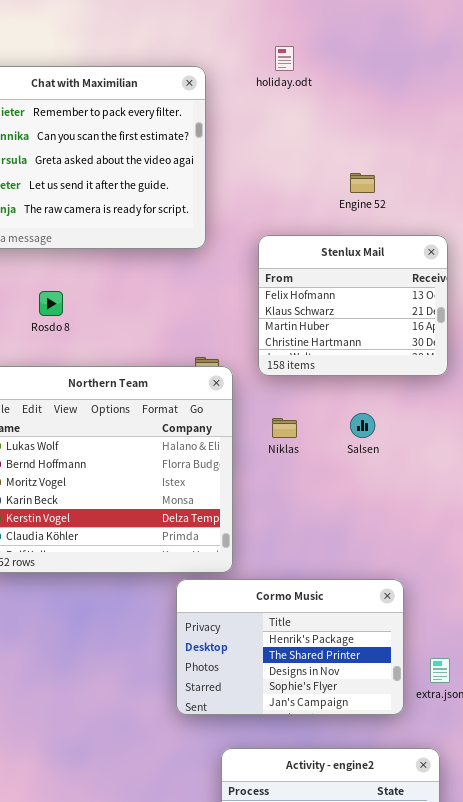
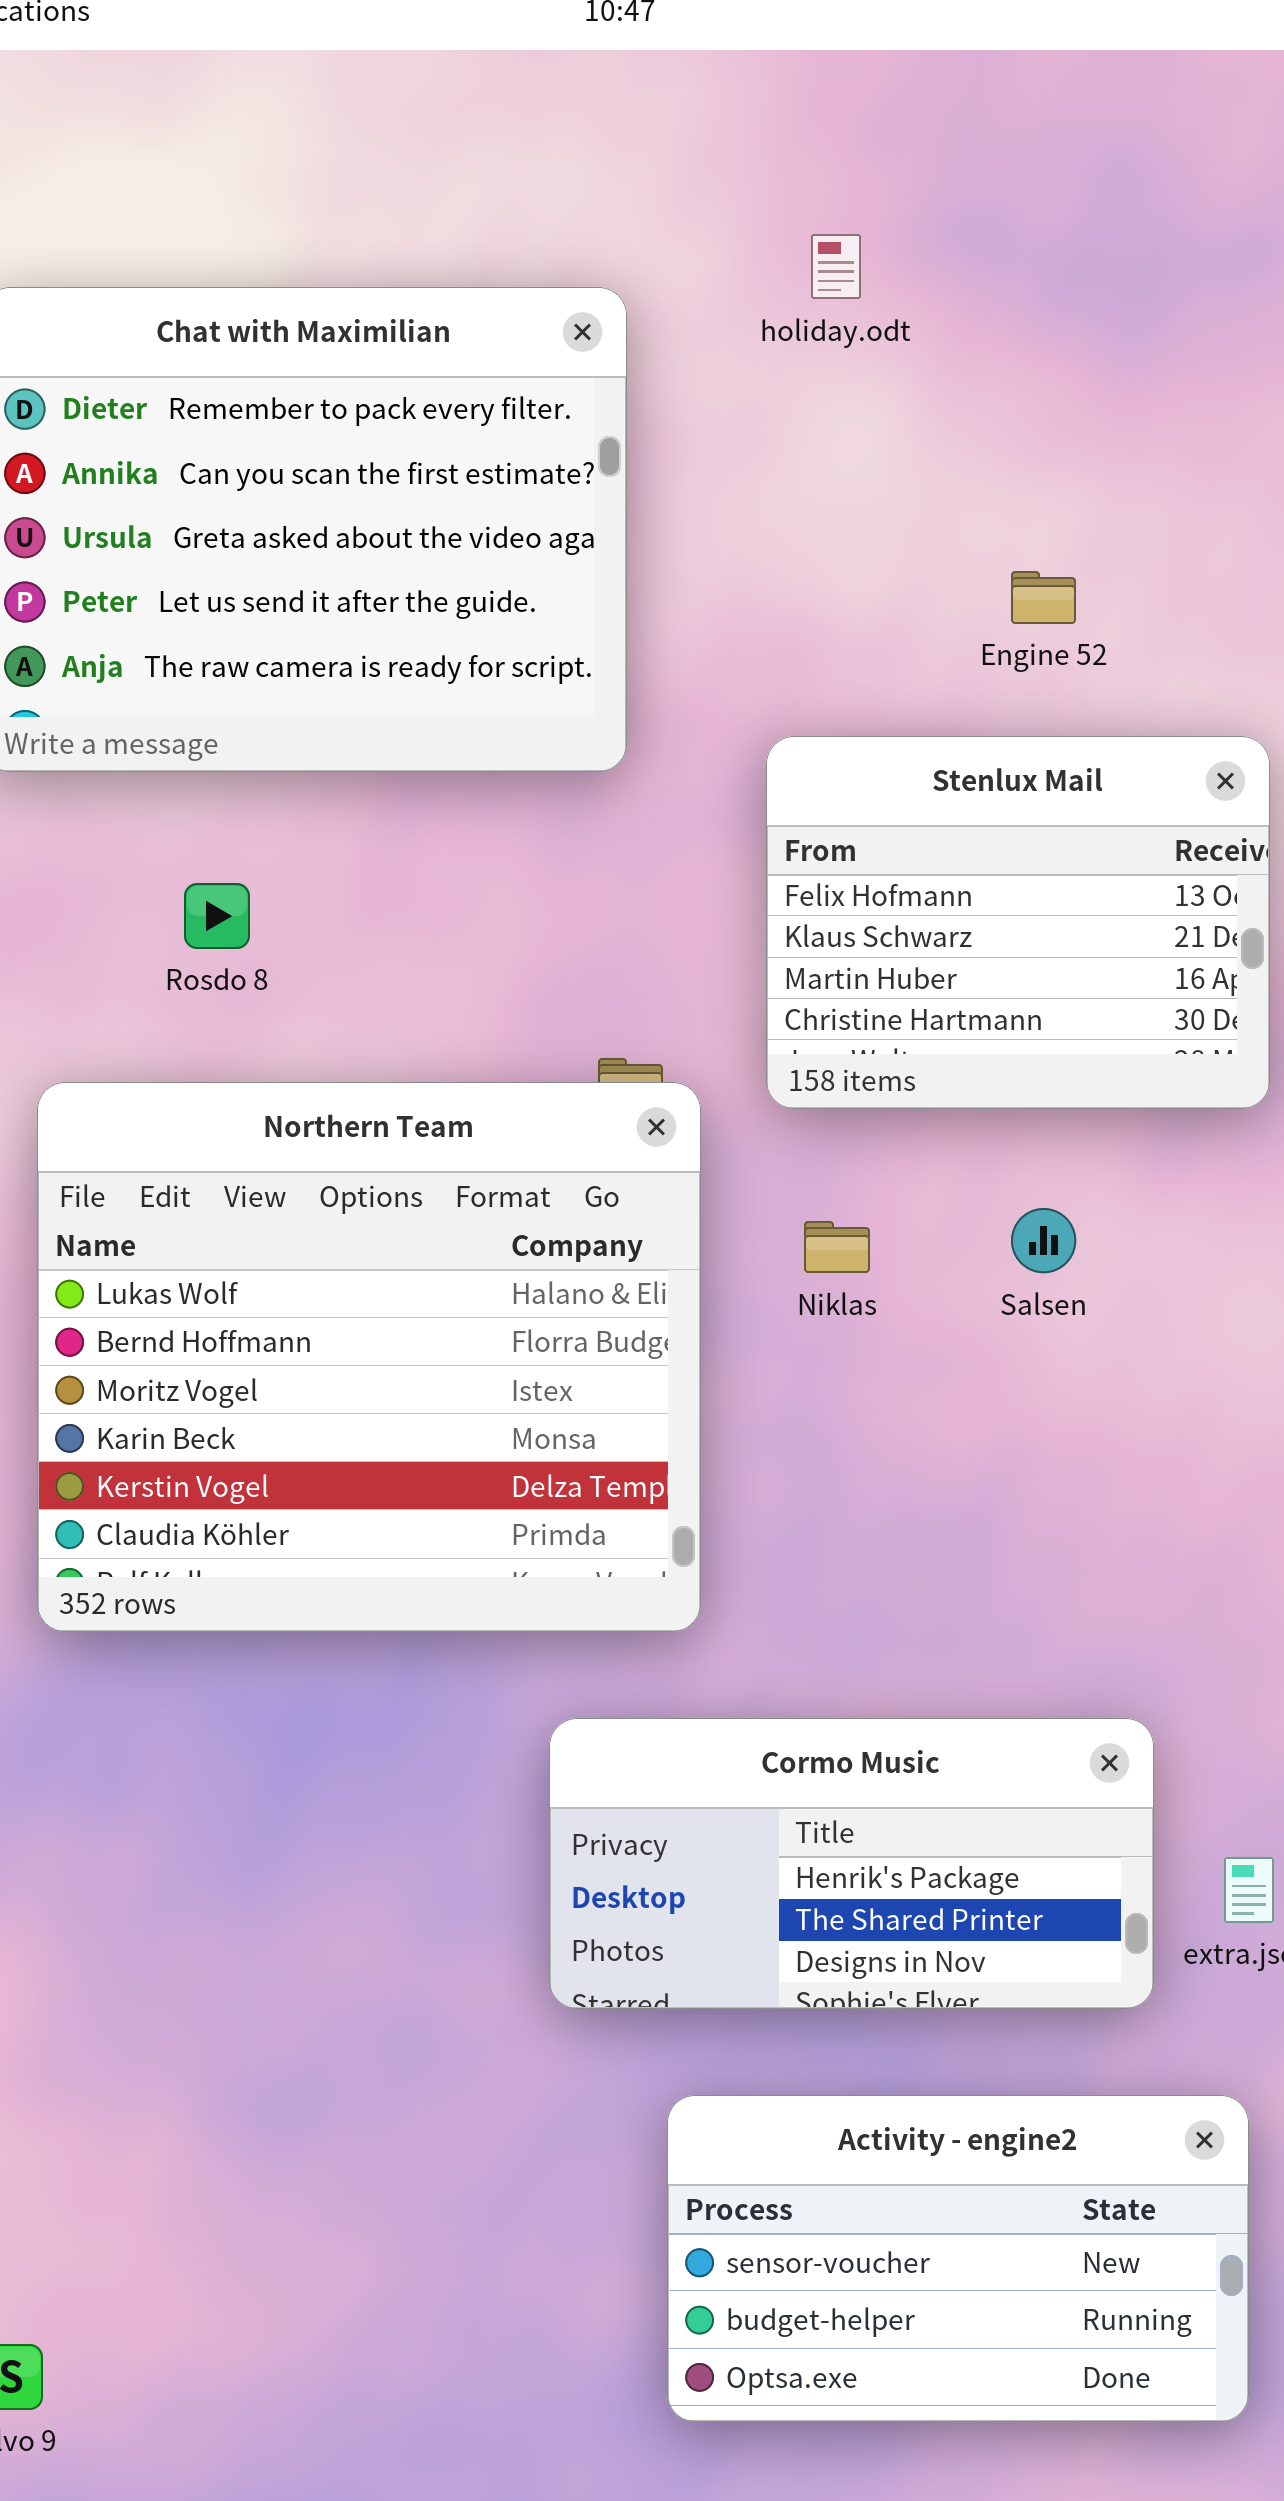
Cormo Music: [176,579,404,715] -> [549,1718,1154,2009], resized

